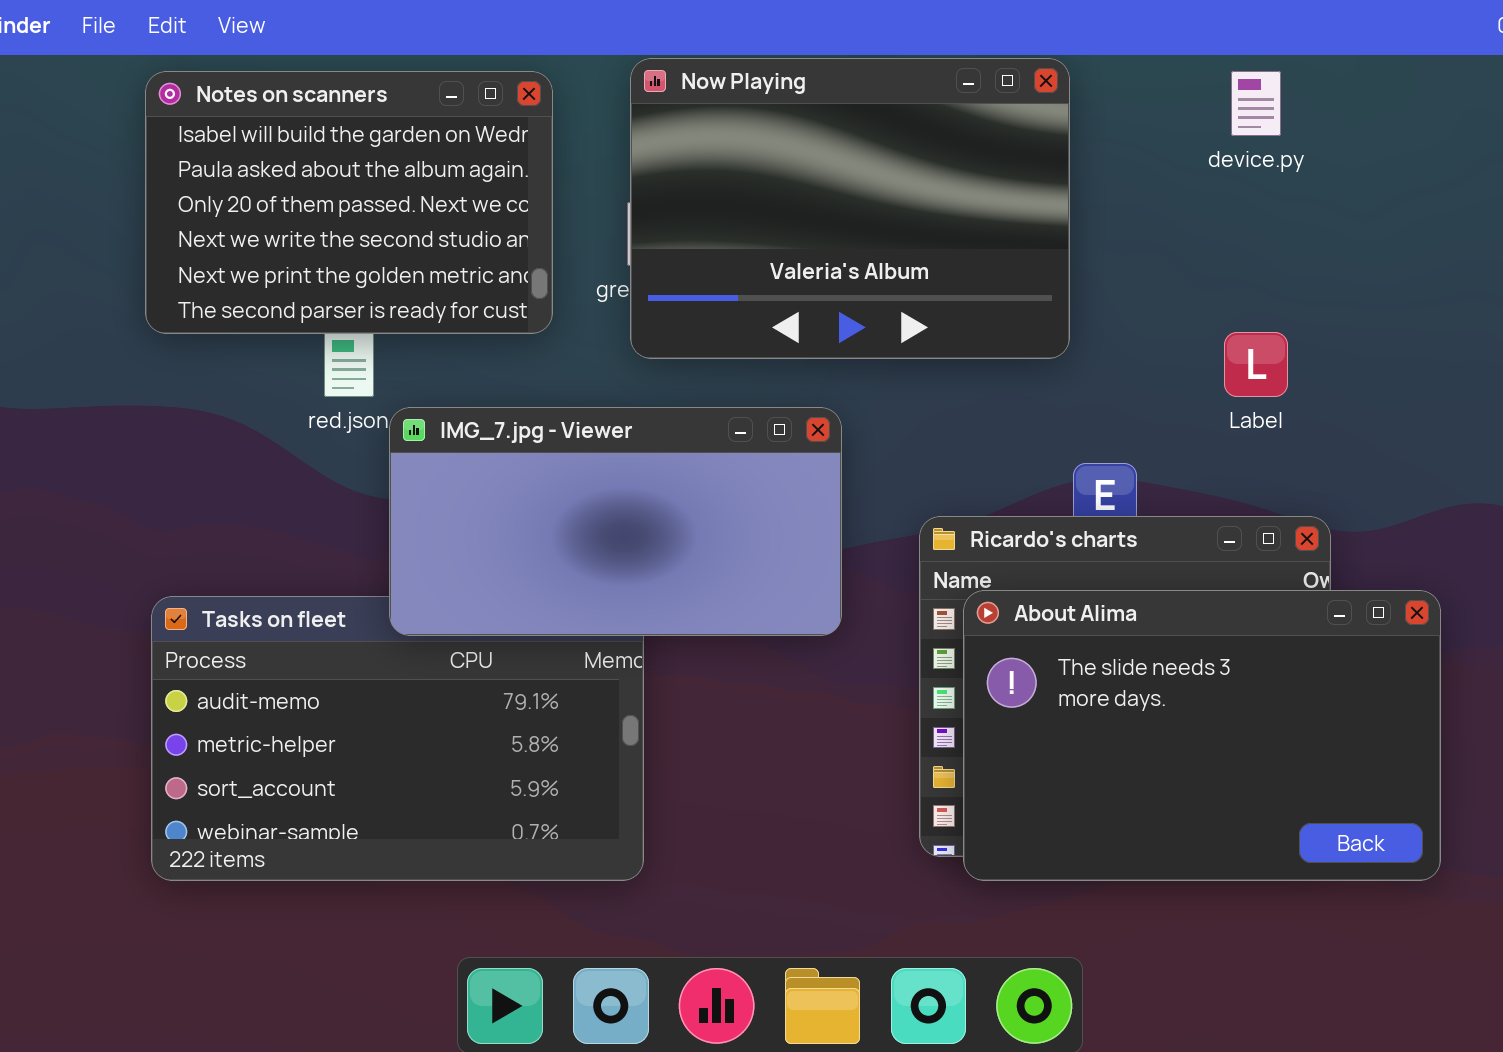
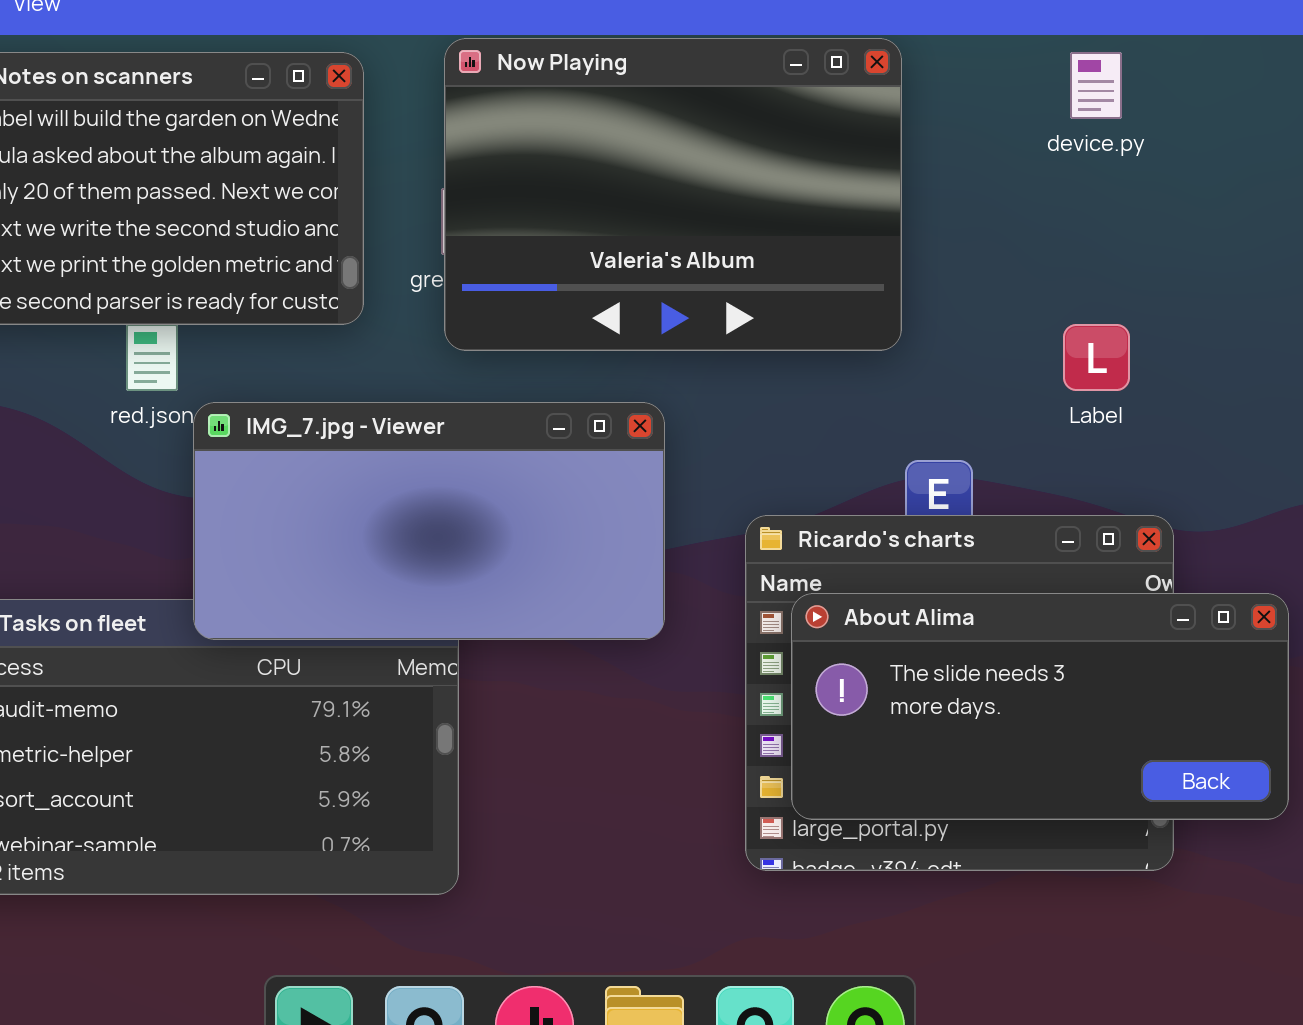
About Alima: [963,590,1441,881] -> [791,593,1289,820], resized

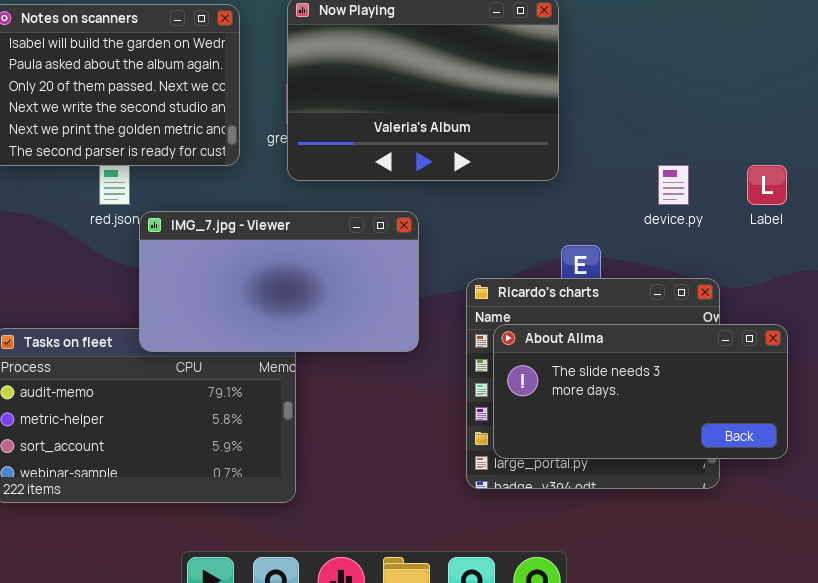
device.py: [1070,52,1122,119] -> [658,165,689,205], moved
Label: [1063,324,1130,391] -> [747,165,787,205], moved

